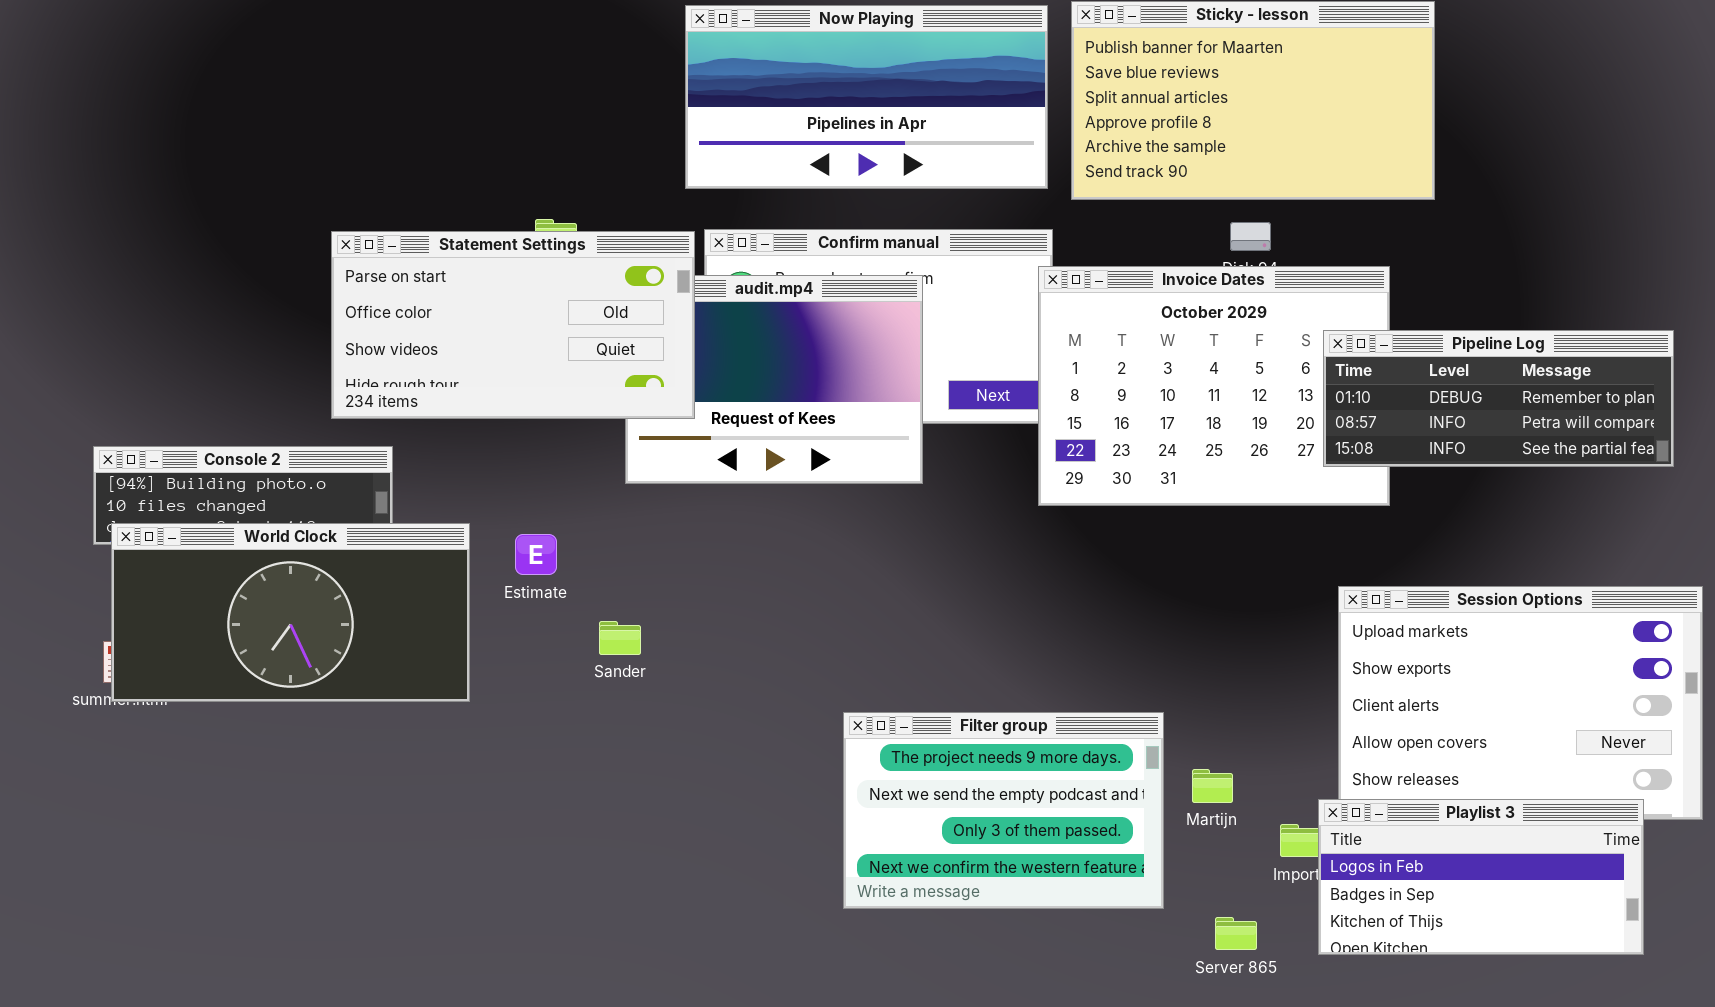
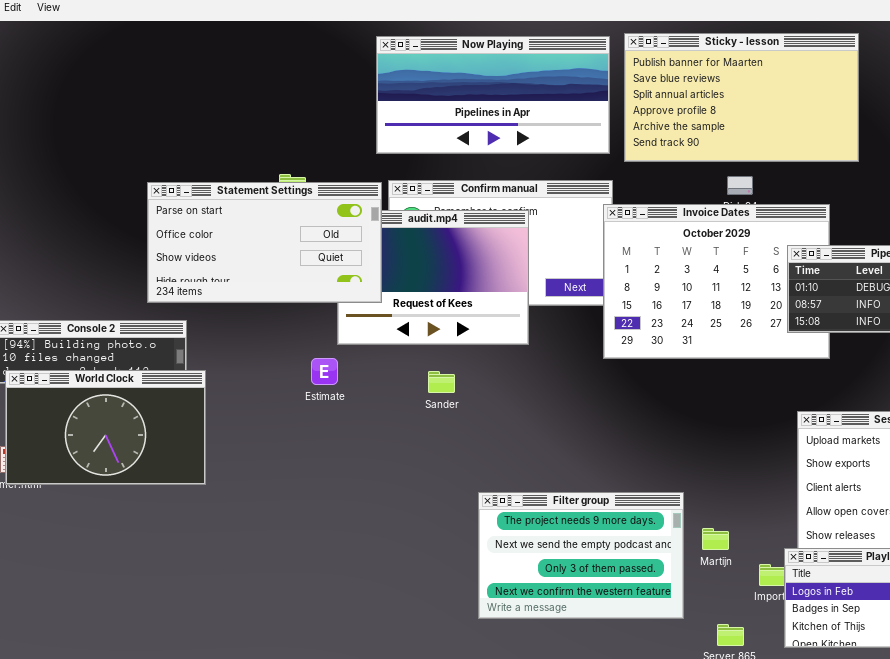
World Clock: [111,523,470,702] -> [5,370,206,485], resized
Estimate: [515,534,557,575] -> [311,358,338,385], moved
Sander: [599,621,641,655] -> [428,371,455,393], moved

